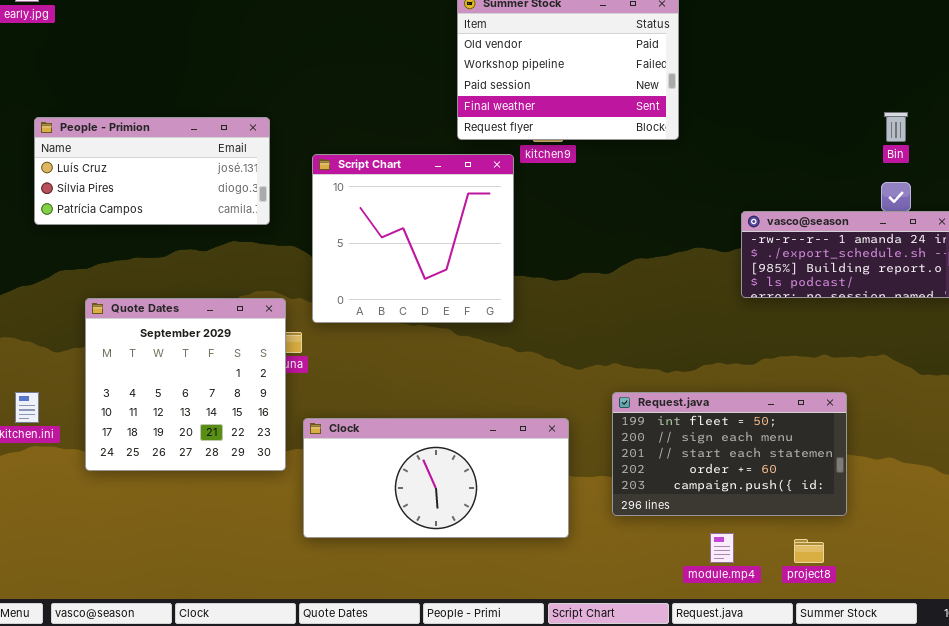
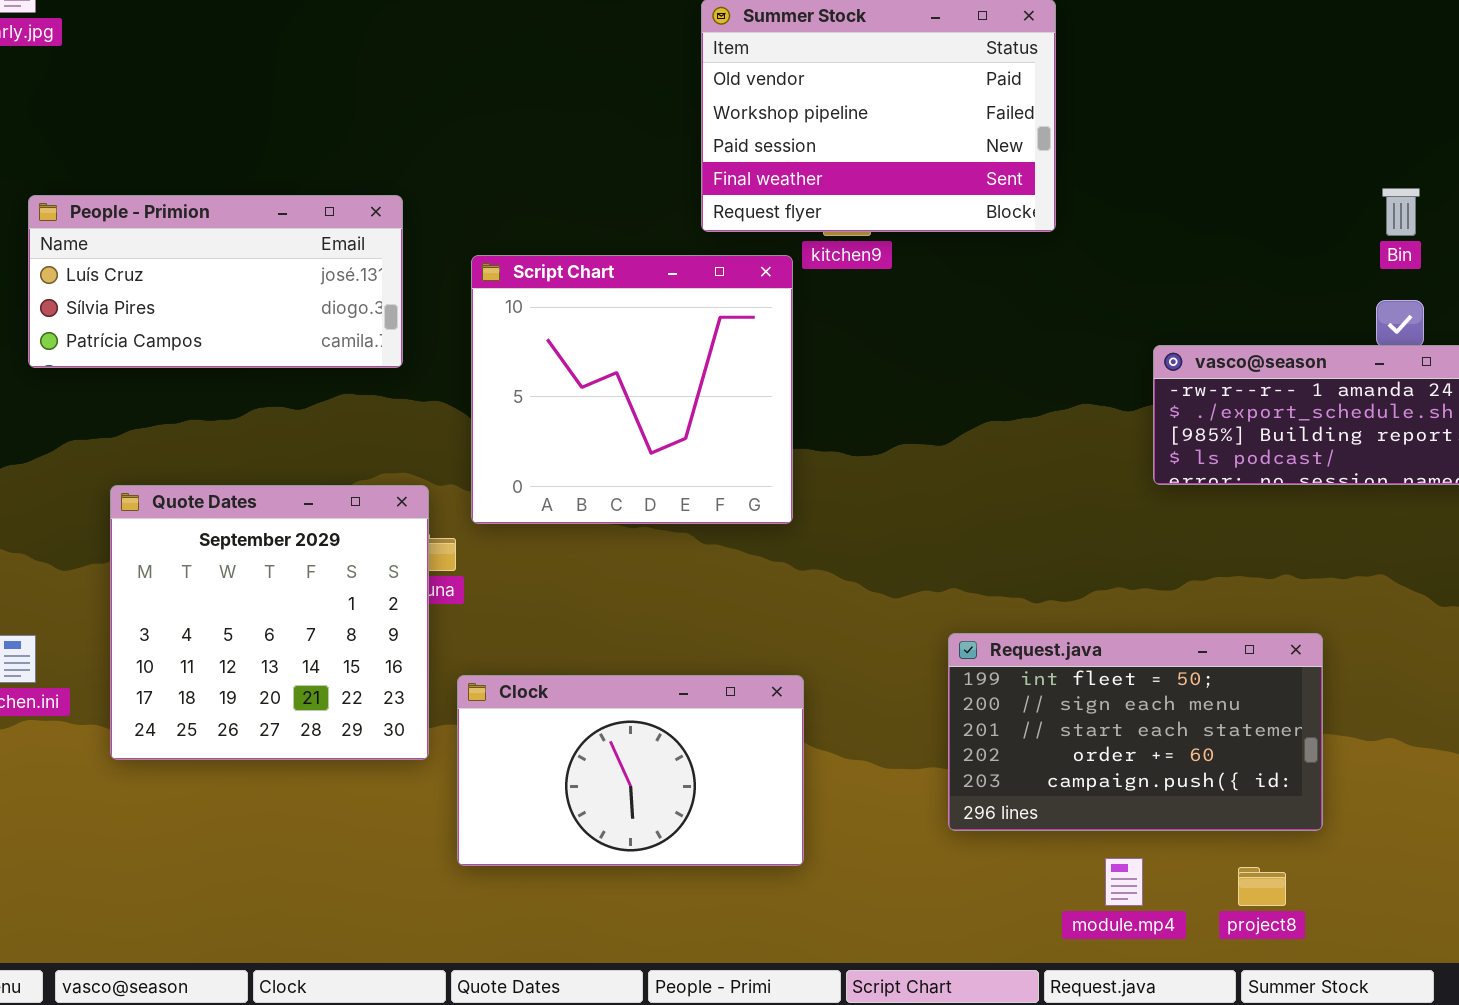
Clock: [303,418,569,538] -> [457,675,804,866], resized

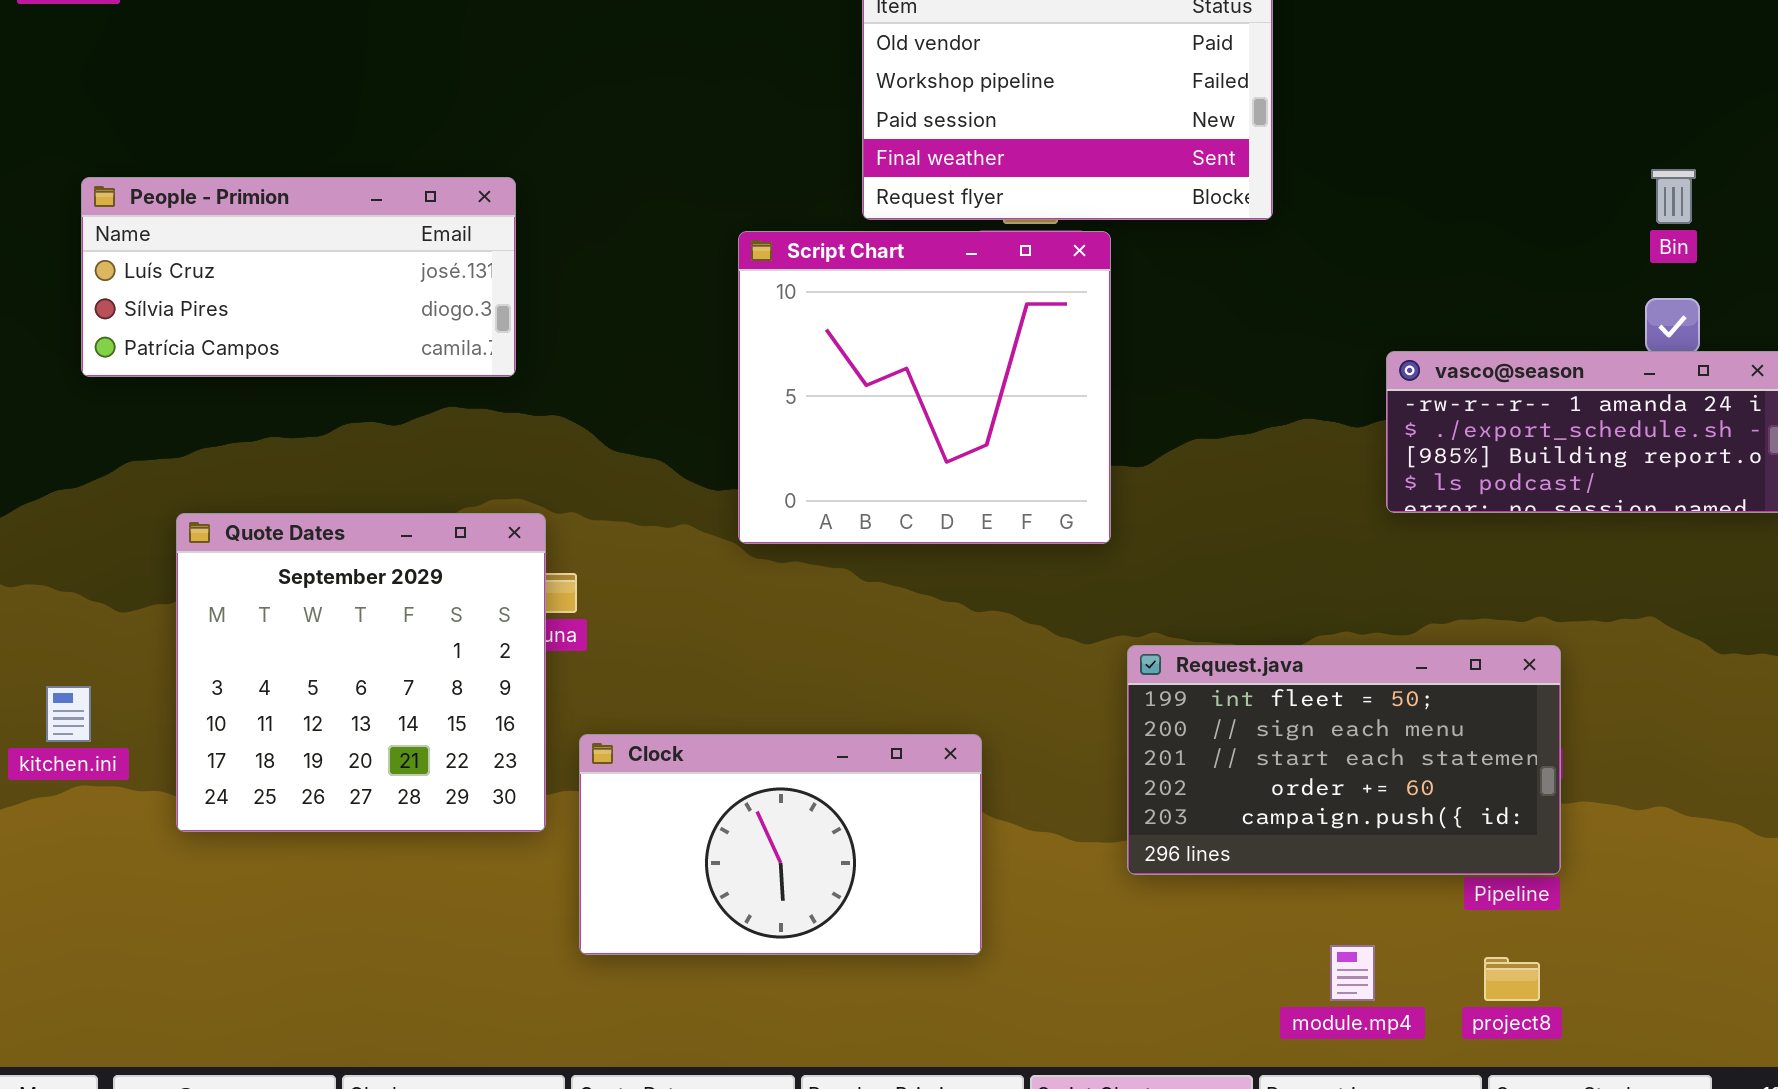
Script Chart: [471,255,793,524] -> [738,231,1111,544], moved
Request.java: [948,633,1323,831] -> [1127,645,1561,875], moved

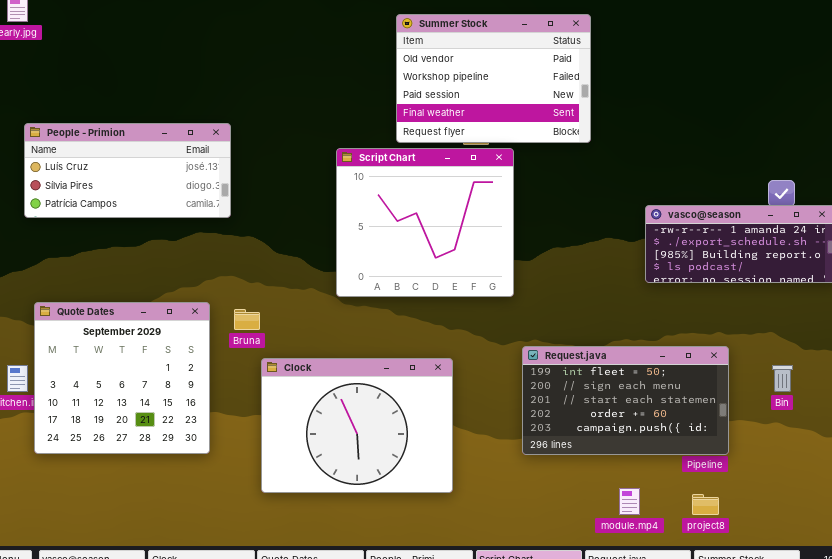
Bin: [1651,169,1696,224] -> [772,365,793,392], moved
Quote Dates: [176,513,546,832] -> [34,302,210,454], moved
Clock: [579,734,982,955] -> [261,358,453,493], resized

